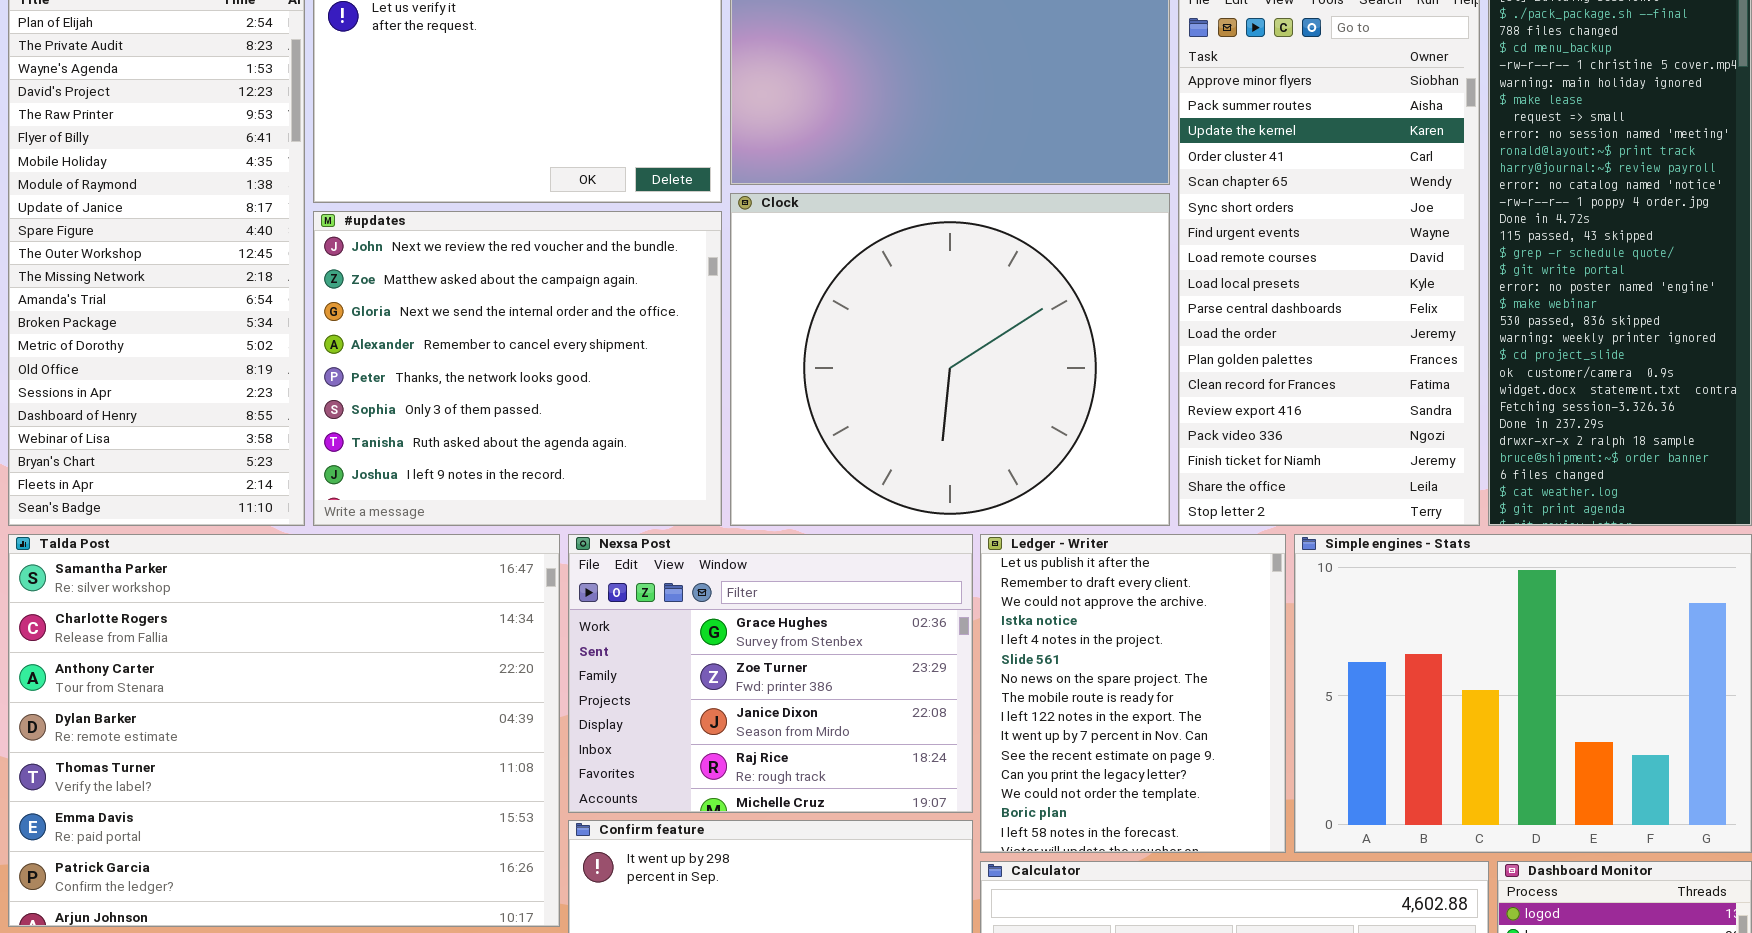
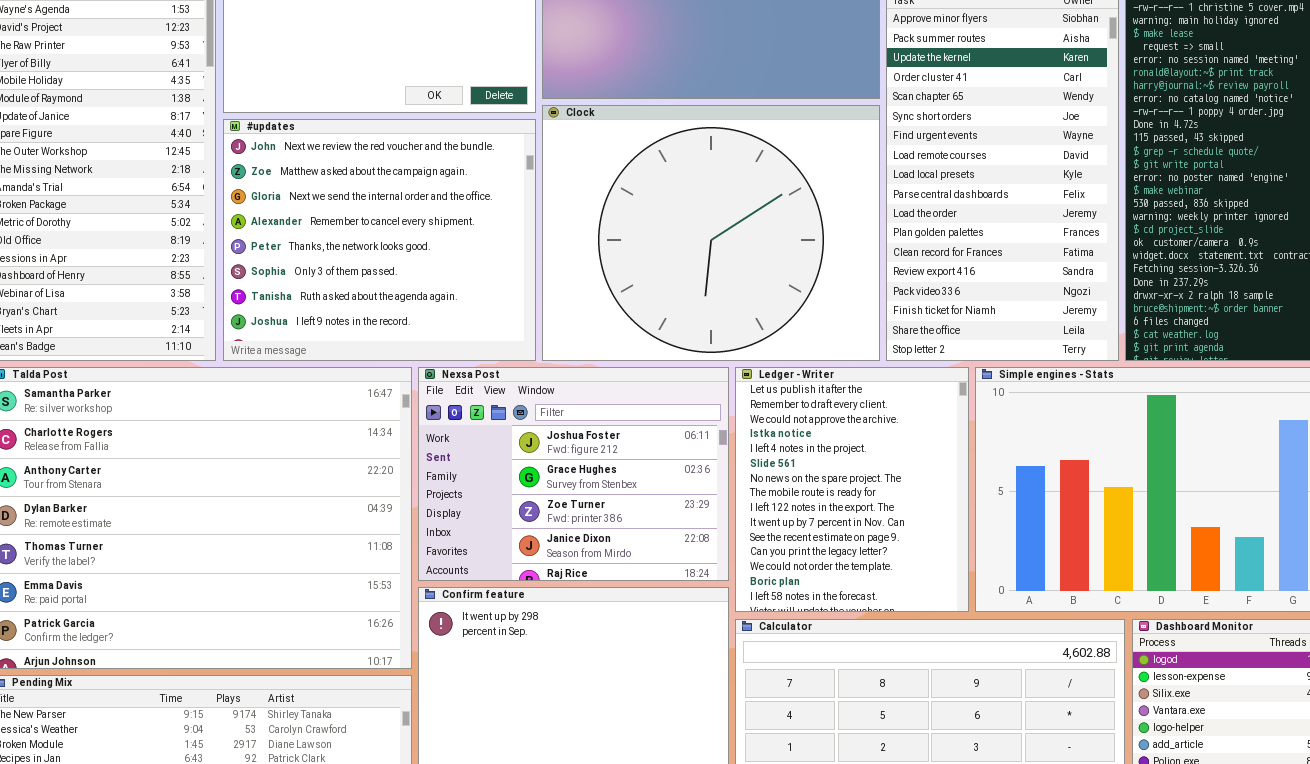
Nexsa Post: [568,534,973,813] -> [418,367,729,581], scrolled up 1 row

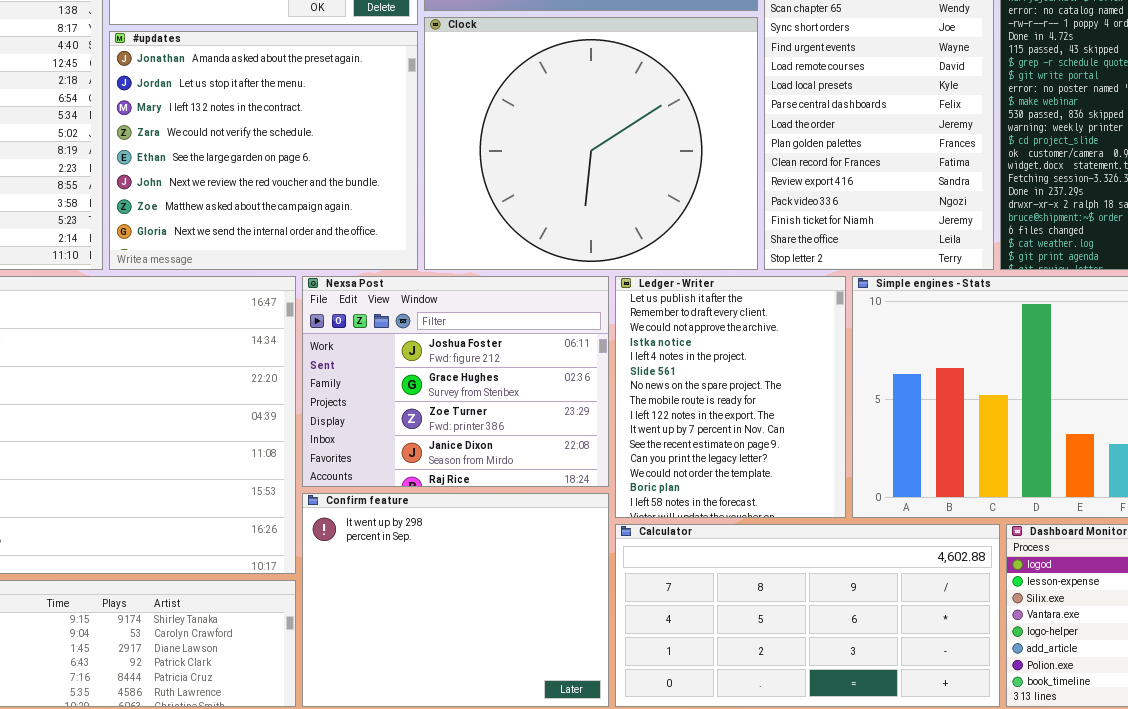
#updates: [223,119,536,361] -> [109,31,418,270], scrolled up 5 rows

